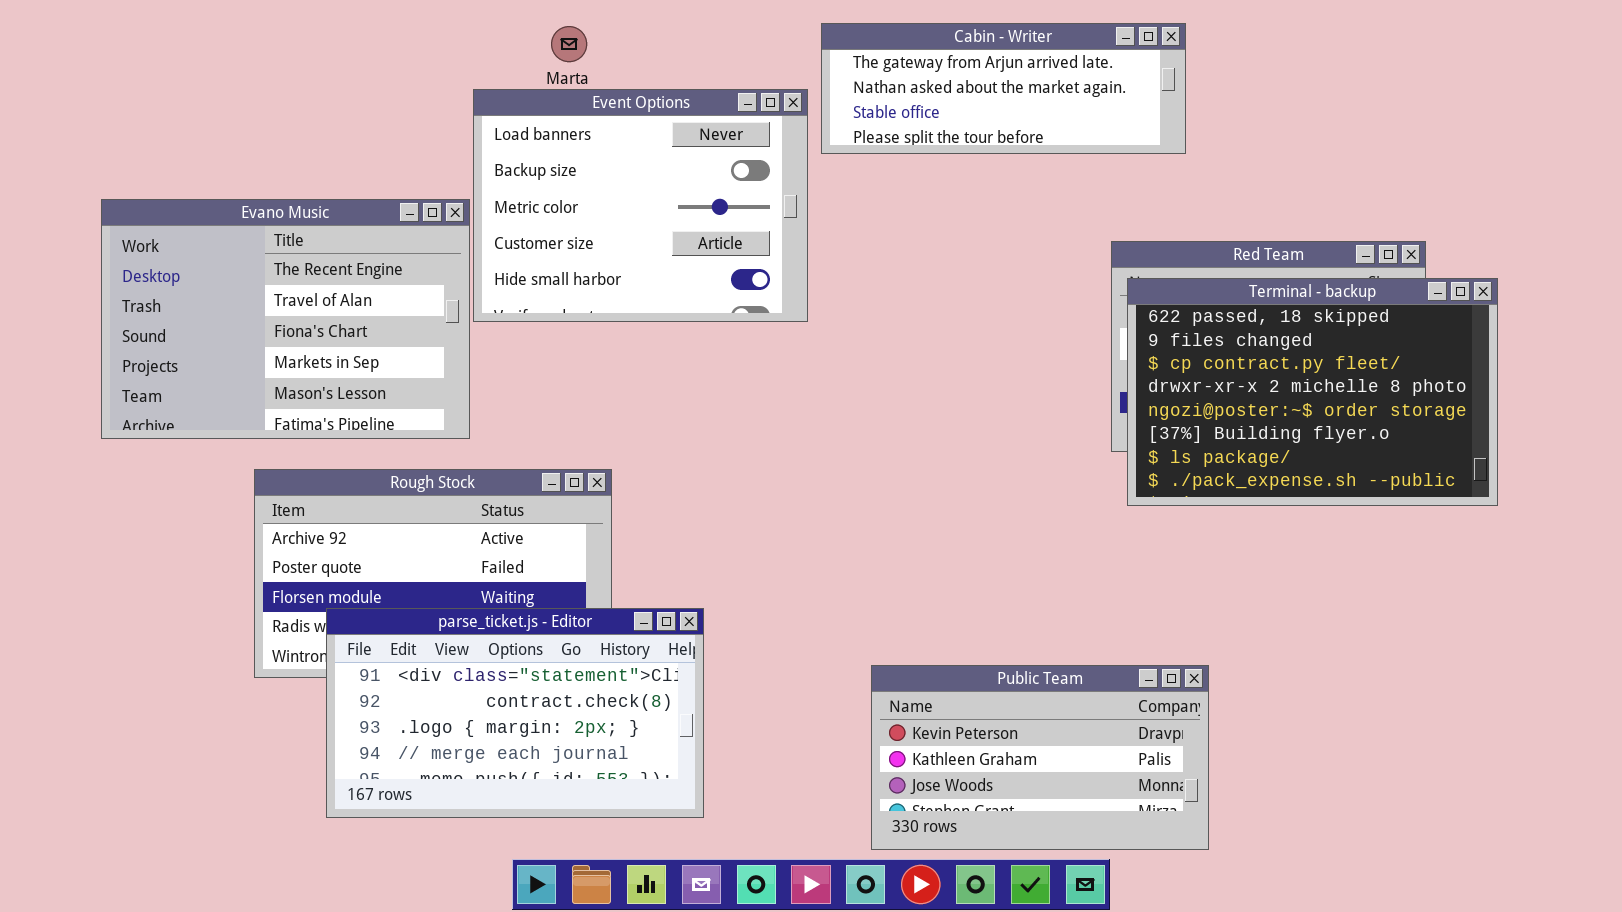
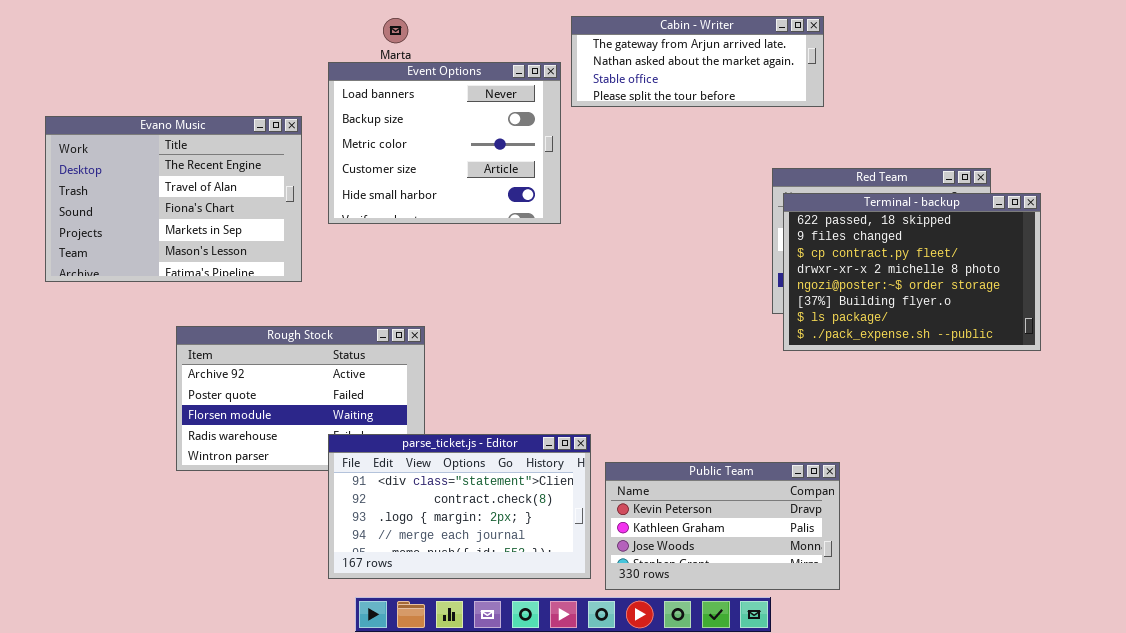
Evano Music: [101,199,470,439] -> [45,116,302,282], moved
parse_ticket.js - Editor: [326,608,704,818] -> [328,434,591,579], moved

